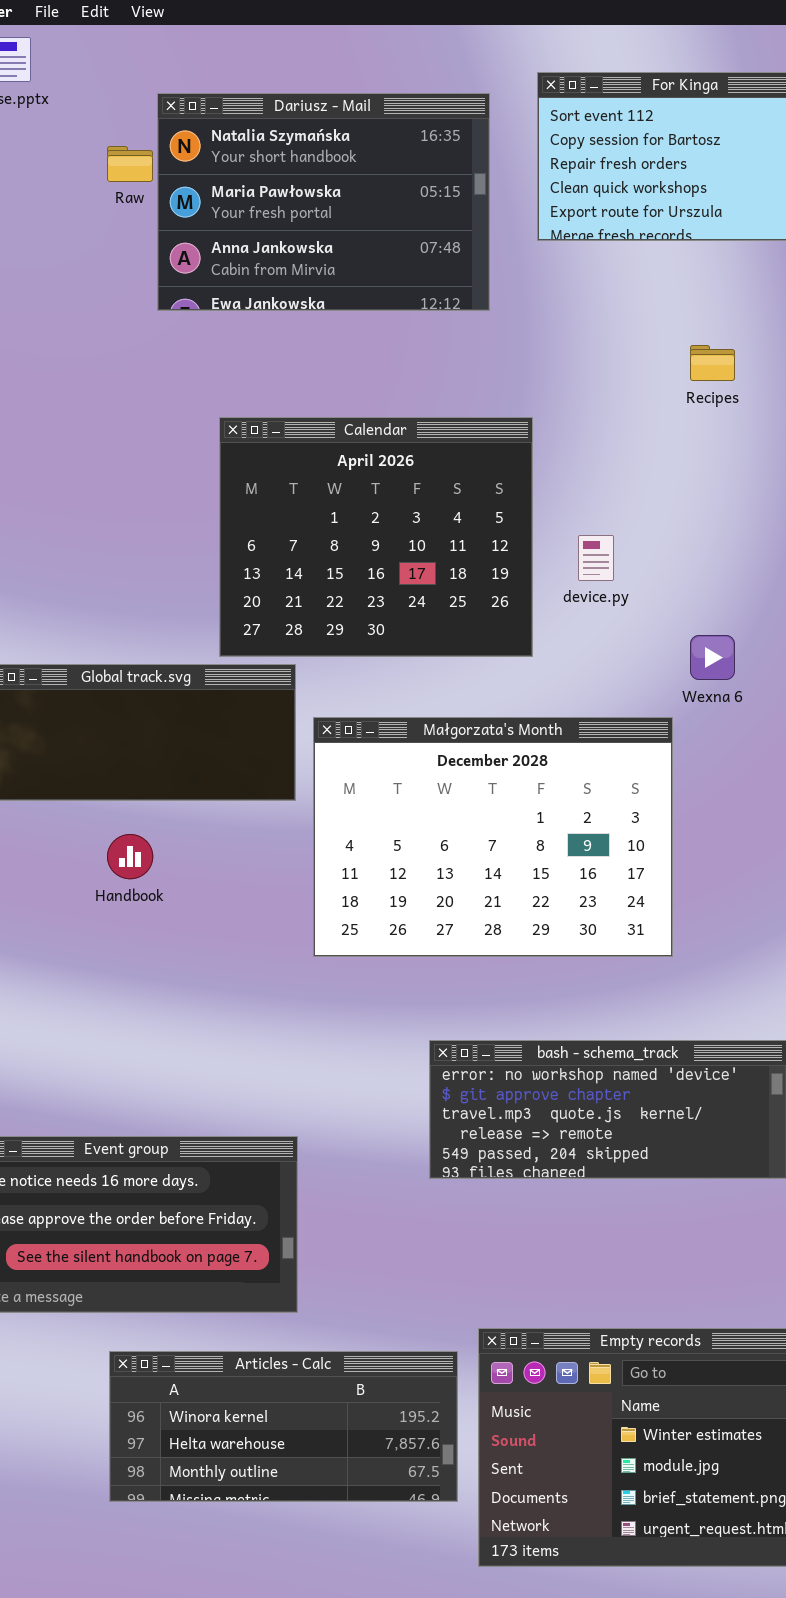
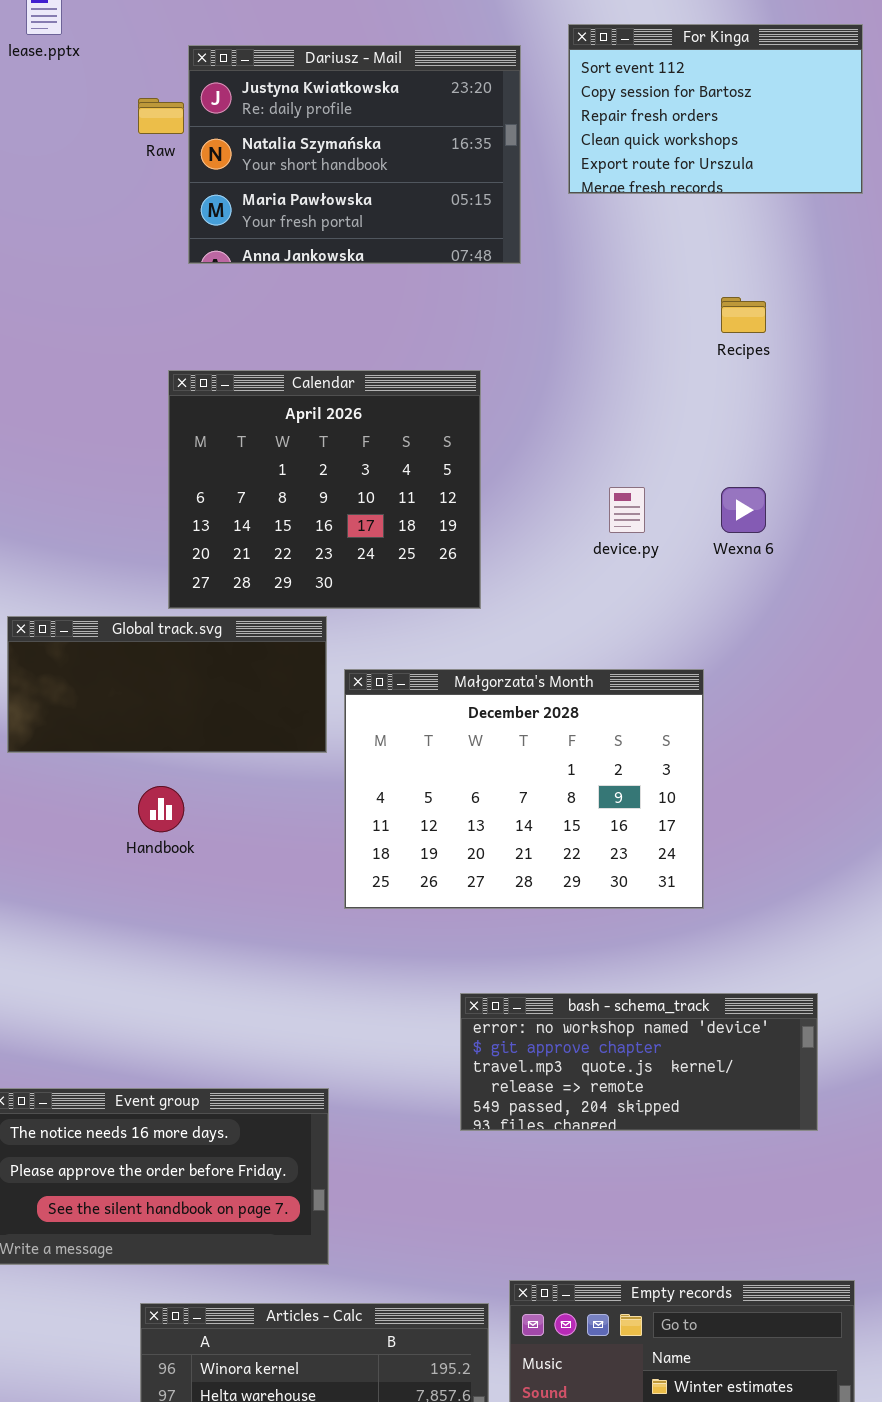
Dariusz - Mail: [157,93,490,311] -> [188,45,521,264], scrolled up 1 row
Calendar: [219,417,533,657] -> [168,370,481,609], moved
Wexna 6: [690,635,735,680] -> [721,487,766,533], moved

